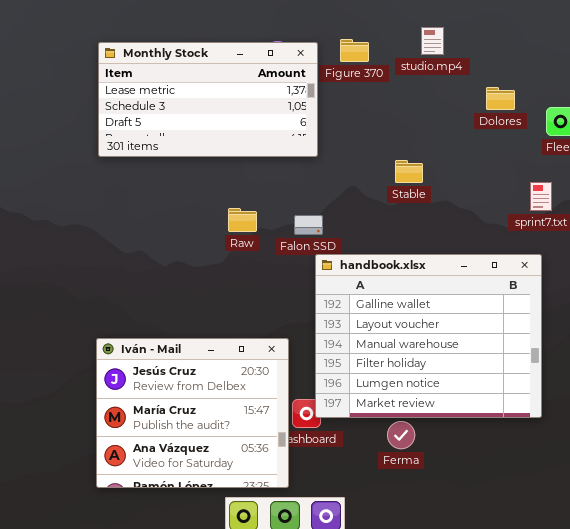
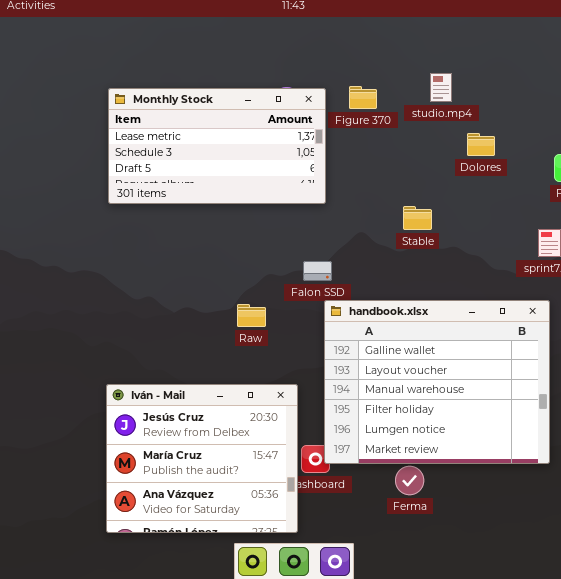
Dolores: [486,87,515,110] -> [467,133,495,156], moved
Raw: [228,208,257,232] -> [237,304,266,327], moved

